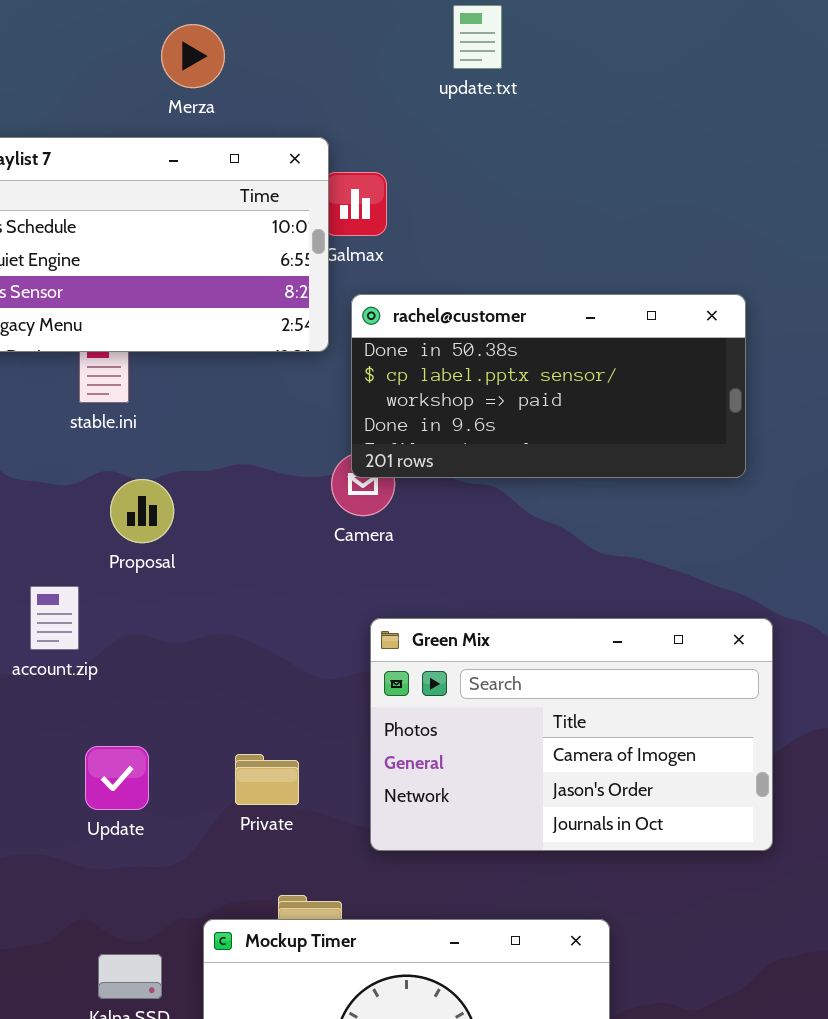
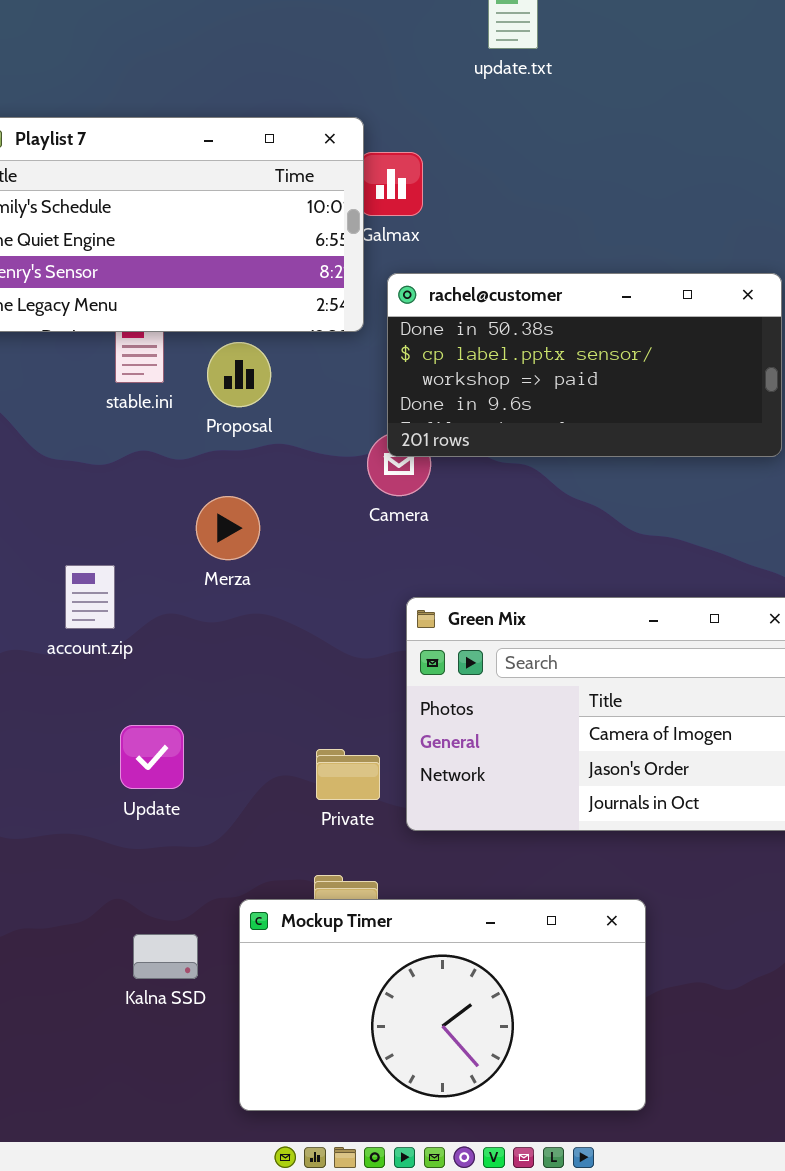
Merza: [161,24,225,88] -> [196,496,260,560], moved
Proposal: [110,479,174,543] -> [207,342,271,407], moved
Private: [235,754,299,805] -> [316,749,380,800], moved

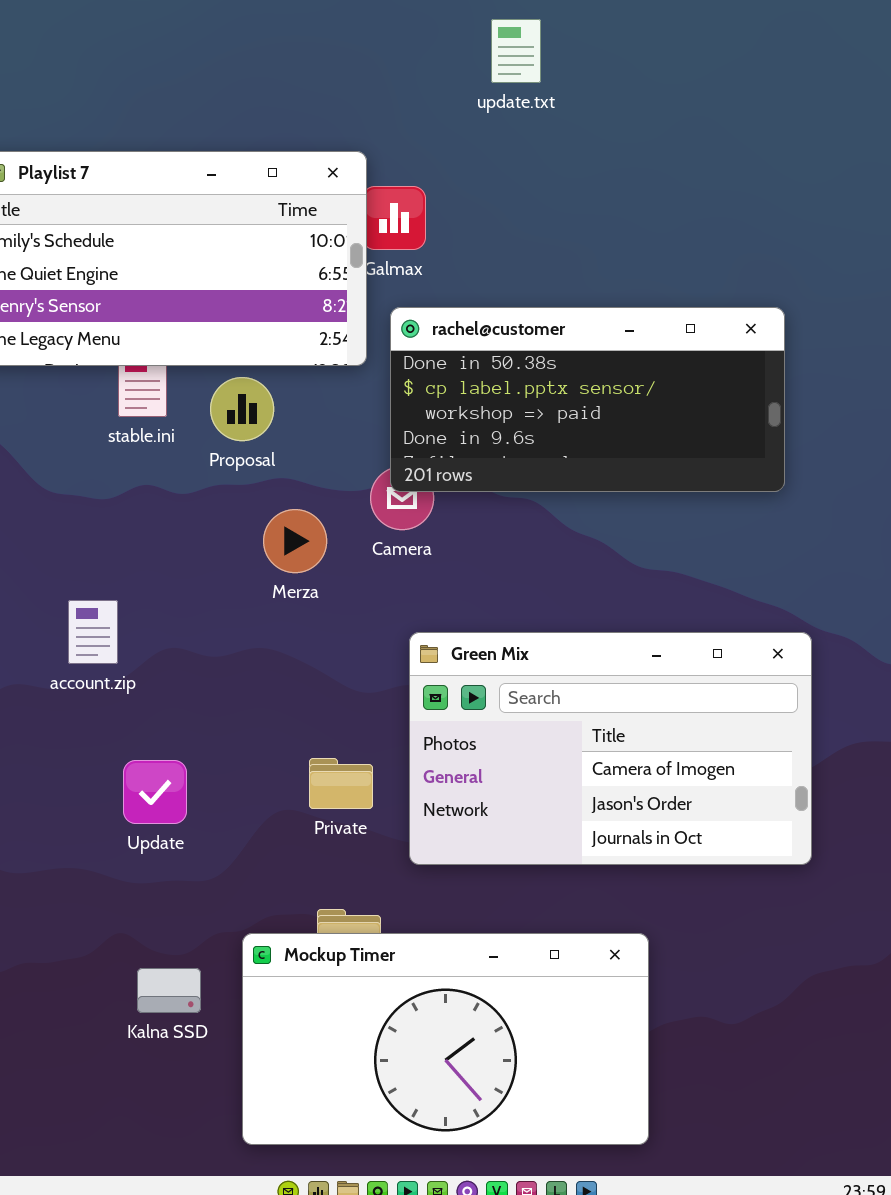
Merza: [196,496,260,560] -> [263,509,327,573], moved
Private: [316,749,380,800] -> [309,758,373,809], moved

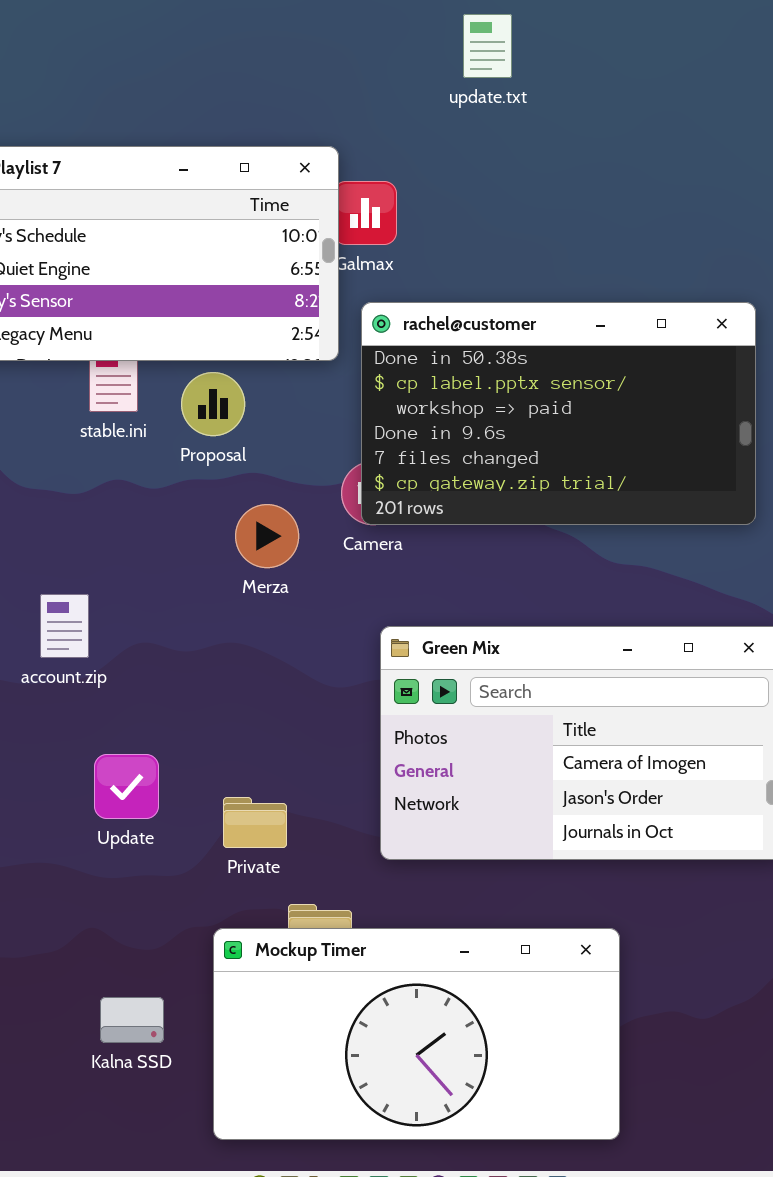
rachel@customer: [390,307,785,492] -> [361,302,756,525], resized
Private: [309,758,373,809] -> [223,797,287,848], moved
Kalna SSD: [137,968,201,1013] -> [100,997,164,1043], moved

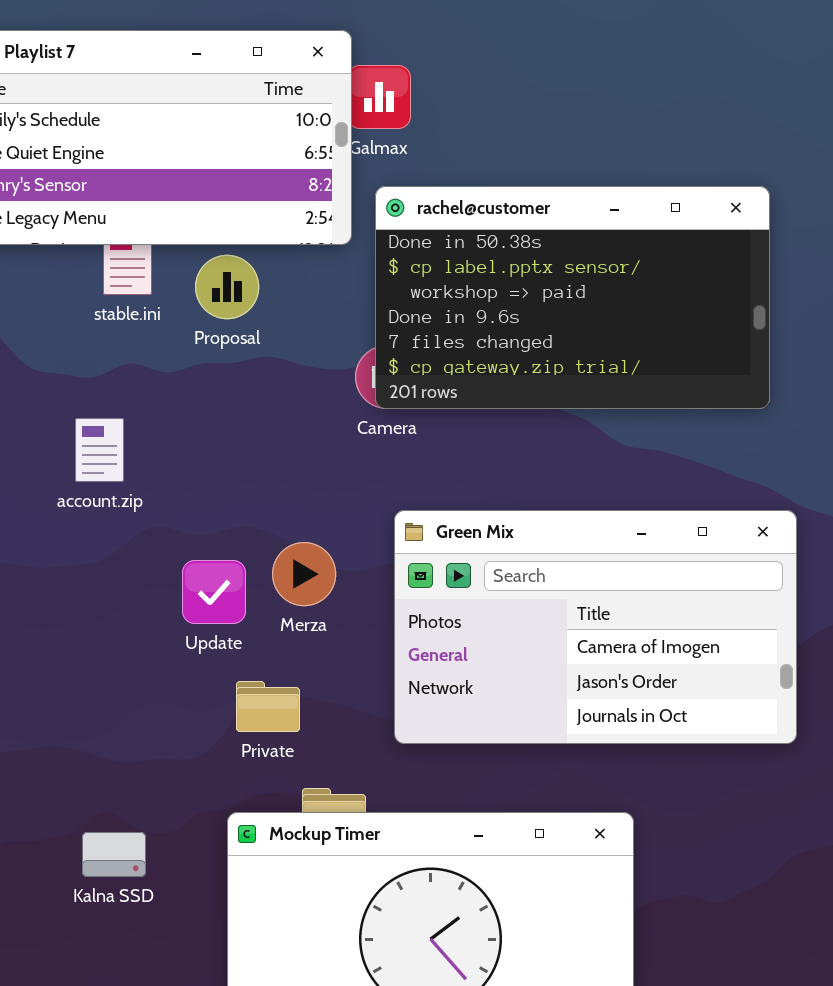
Merza: [235,504,299,568] -> [272,542,336,606], moved
account.zip: [40,594,89,658] -> [75,418,124,482], moved
Update: [94,754,159,819] -> [182,560,246,624], moved
Kalna SSD: [100,997,164,1043] -> [82,832,146,877], moved

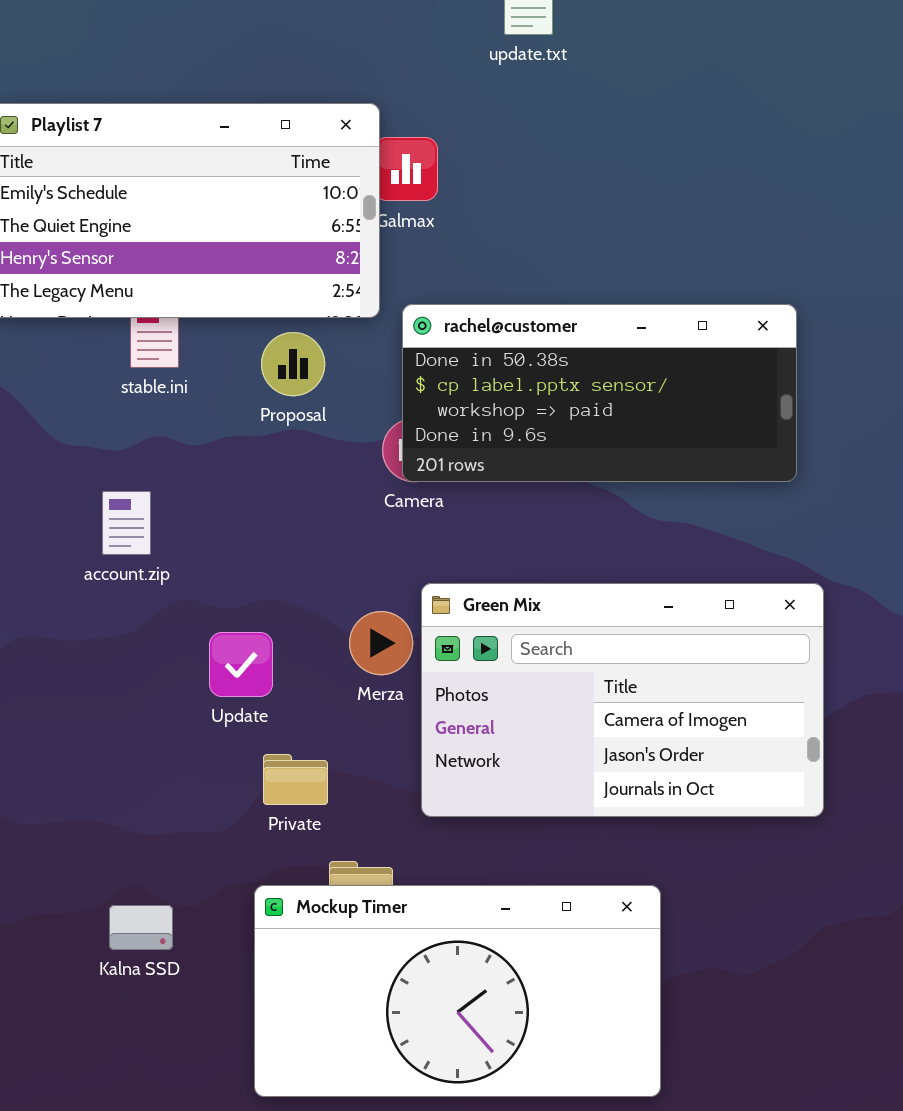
rachel@customer: [375,186,770,409] -> [402,304,797,482], resized
Proposal: [195,255,259,319] -> [261,332,325,396], moved
Merza: [272,542,336,606] -> [349,611,413,675], moved

